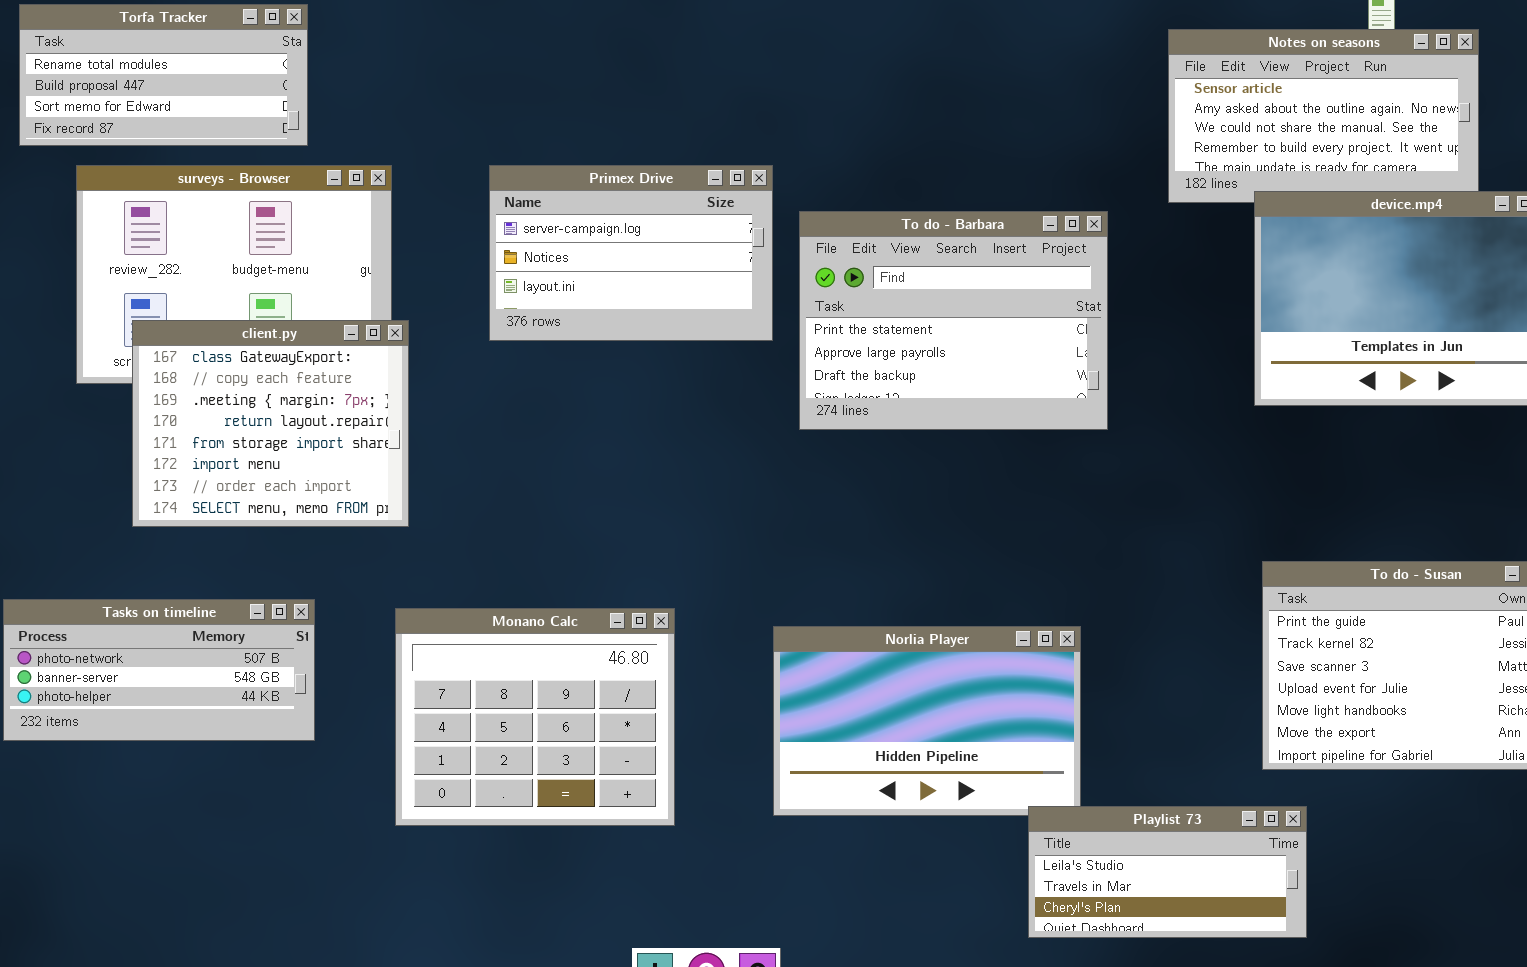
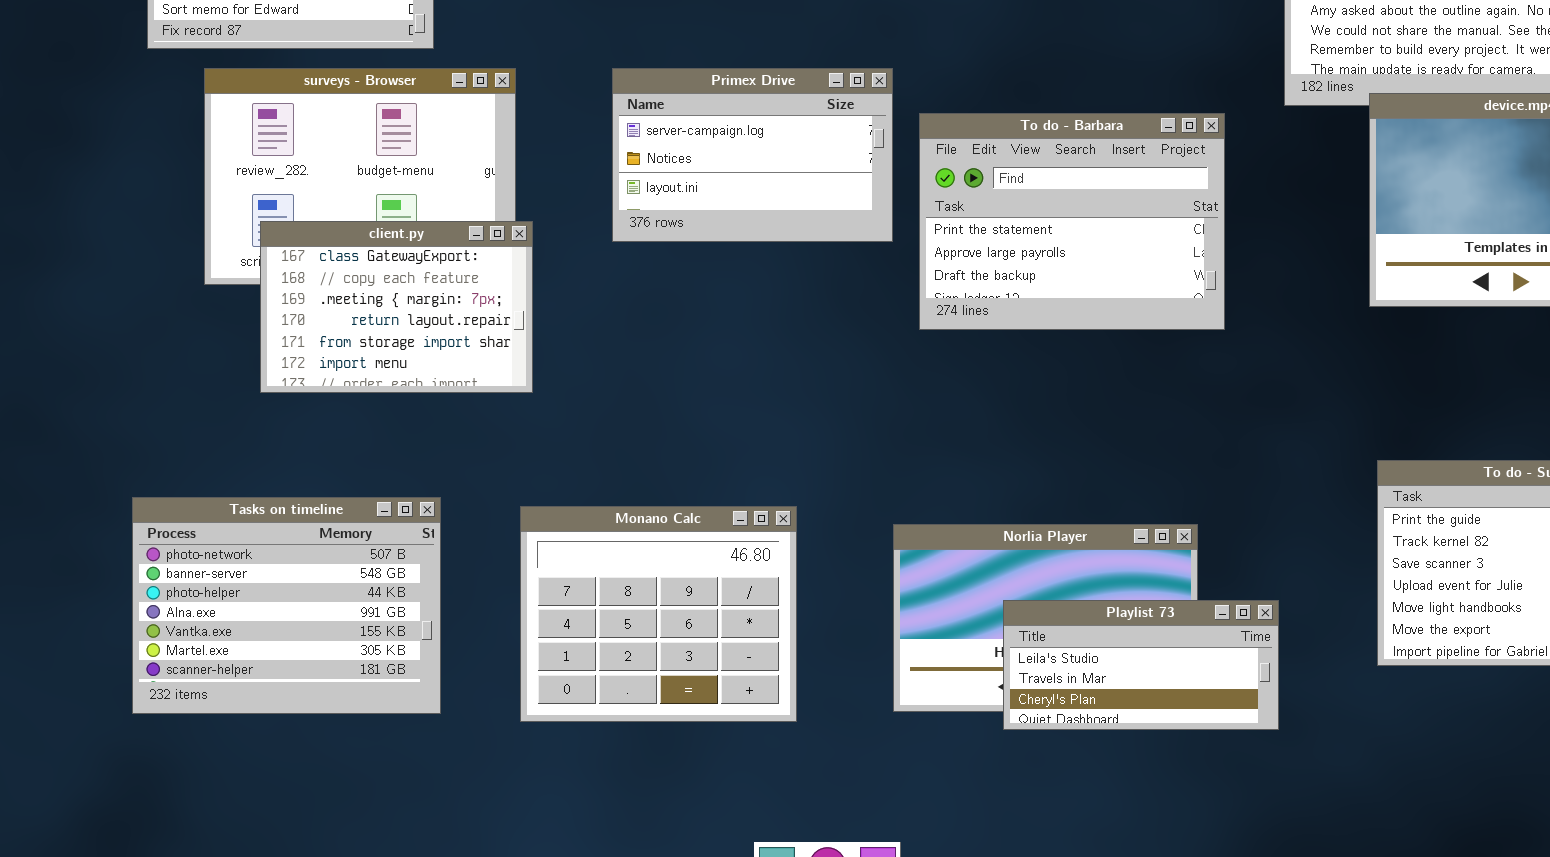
client.py: [132,320,409,527] -> [260,221,533,393], resized
Tasks on timeline: [3,599,315,741] -> [132,497,441,714], resized
Playlist 73: [1028,806,1307,938] -> [1003,600,1279,730], moved

